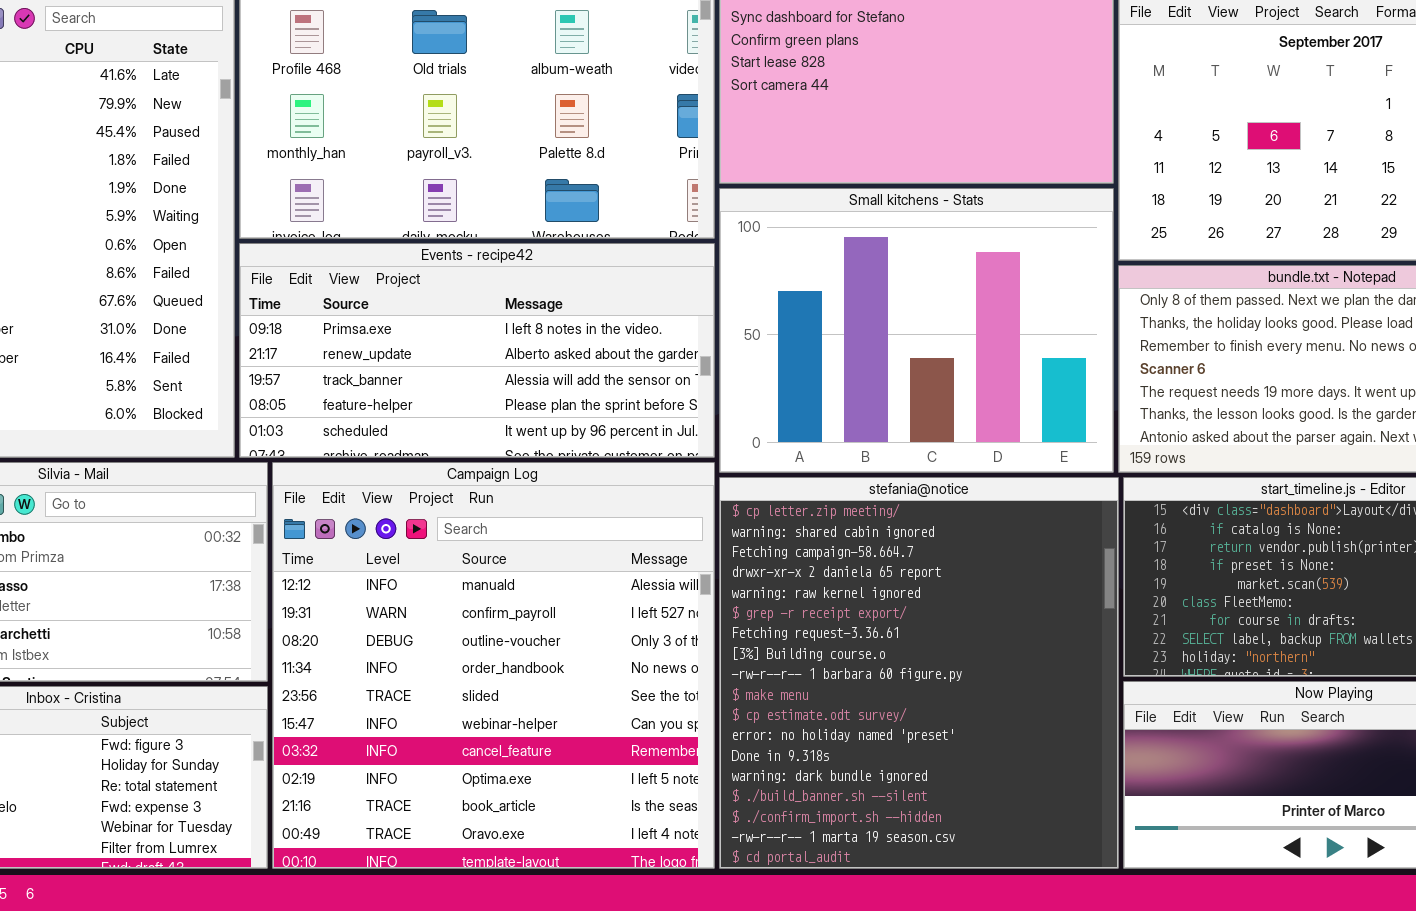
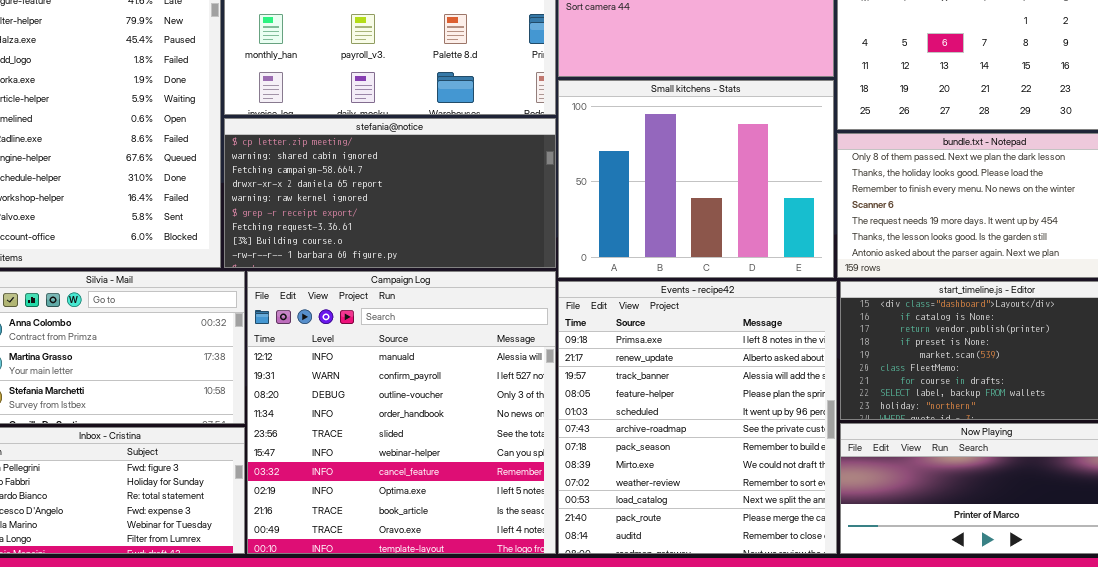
Events - recipe42: [239,243,715,458] -> [558,281,837,554], moved, resized
stefania@notice: [719,477,1119,869] -> [224,118,556,268], moved, resized

